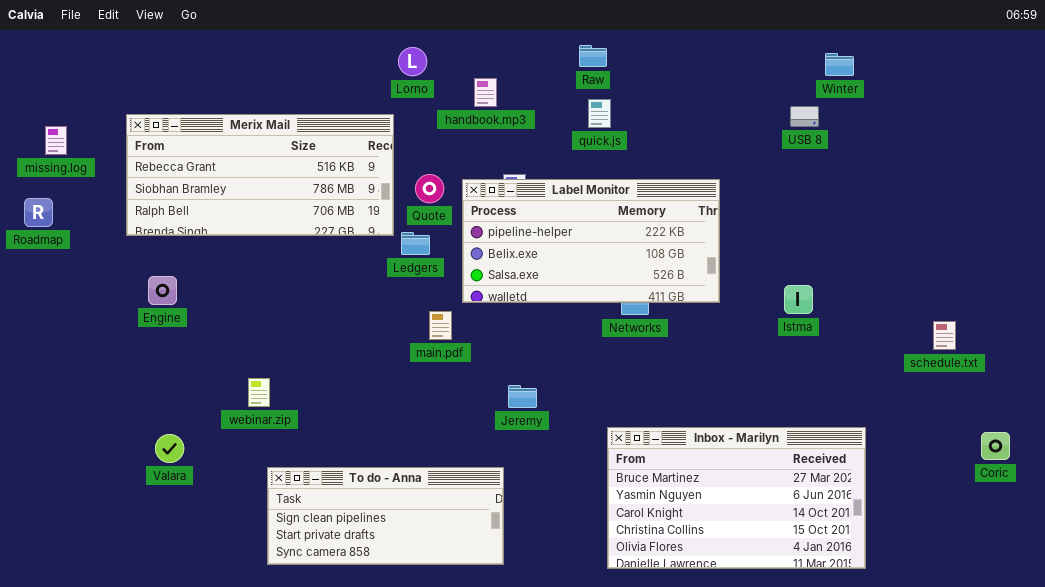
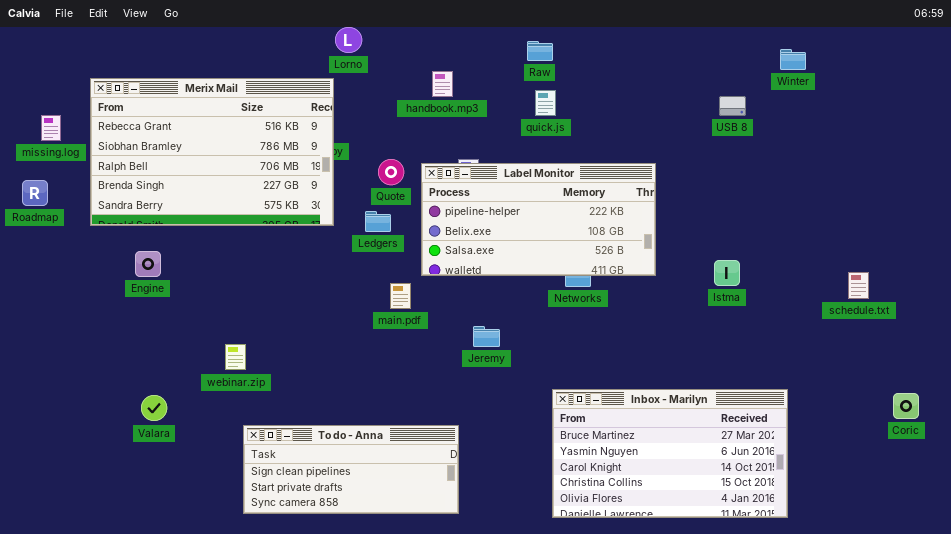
Lorno: [398,47,427,76] -> [335,27,362,53], moved
Winter: [825,53,854,76] -> [780,49,806,70], moved
Merix Mail: [126,114,394,236] -> [90,78,334,226], moved, resized
schedule.txt: [933,321,956,350] -> [848,272,869,299], moved
Jeremy: [508,385,537,408] -> [473,326,500,347], moved

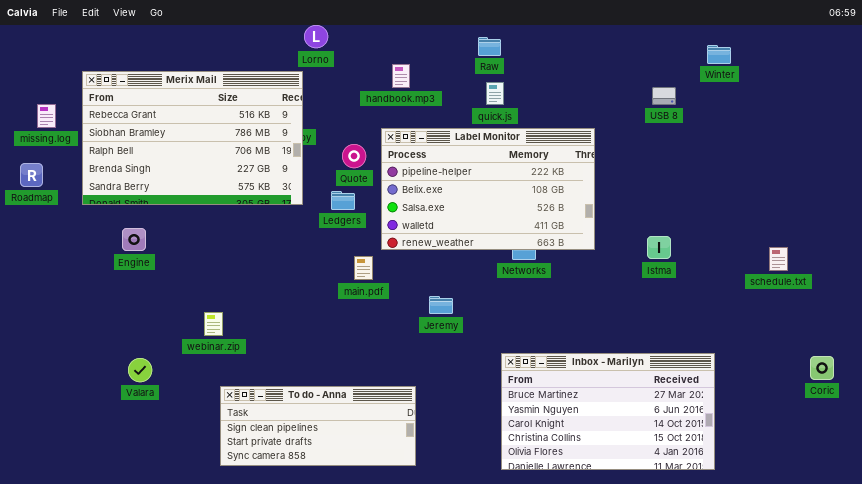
Label Monitor: [421,163,656,276] -> [381,128,595,250], resized

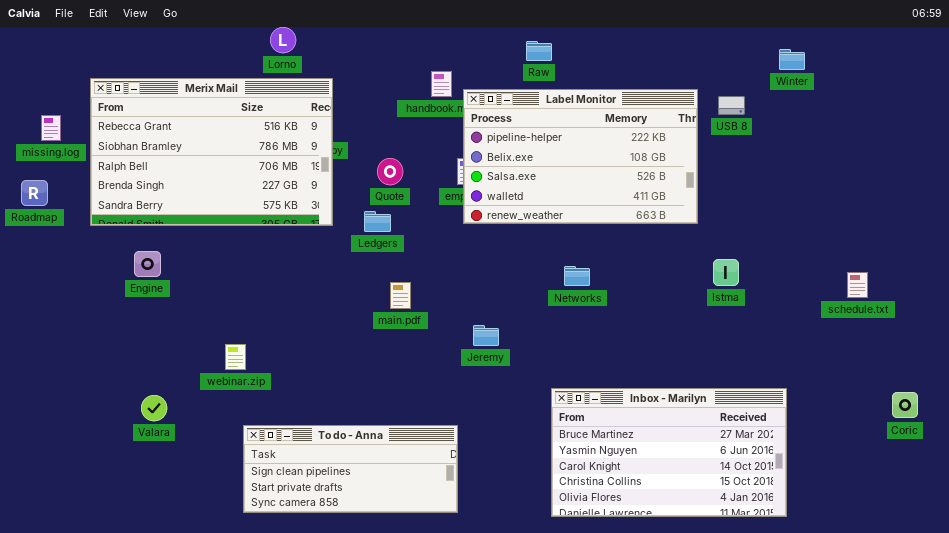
Lorno: [304,25,328,48] -> [270,27,296,53], moved
Label Monitor: [381,128,595,250] -> [463,89,698,224], moved

